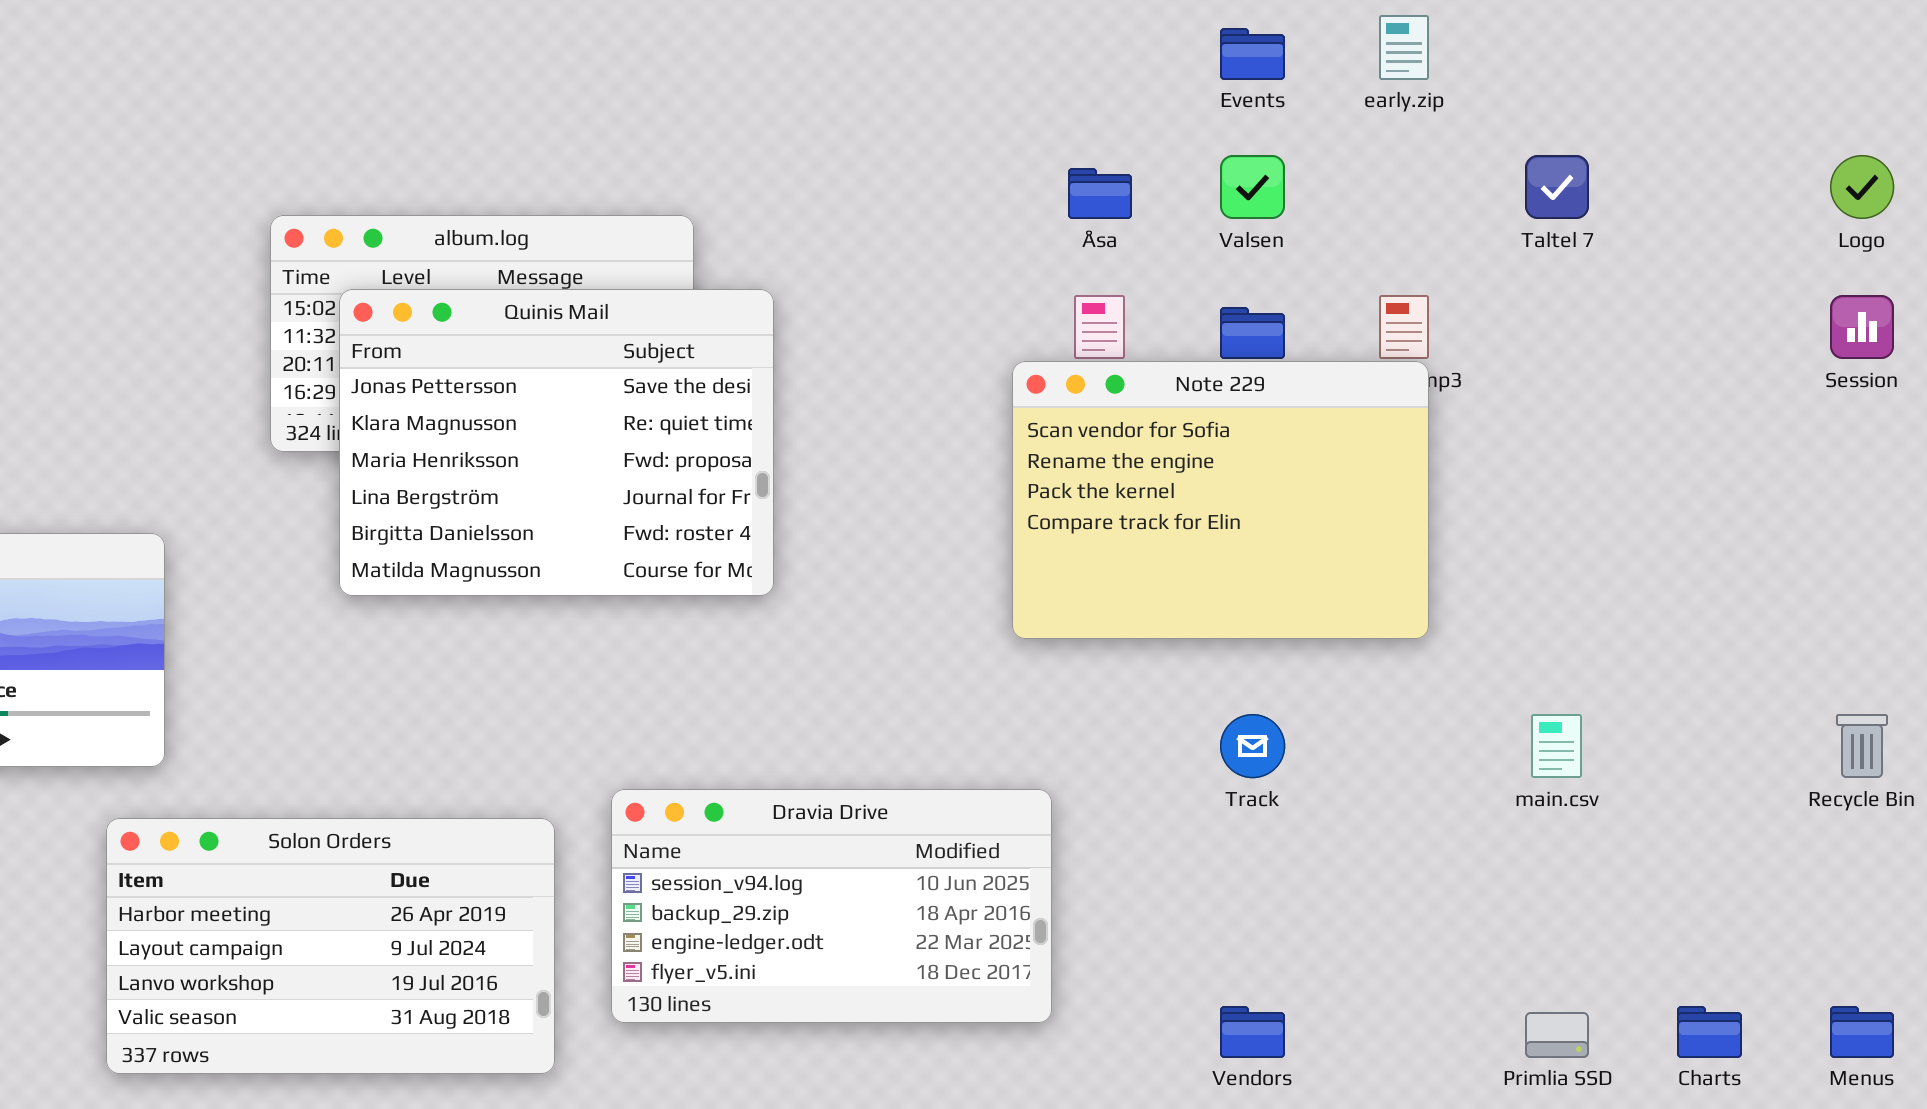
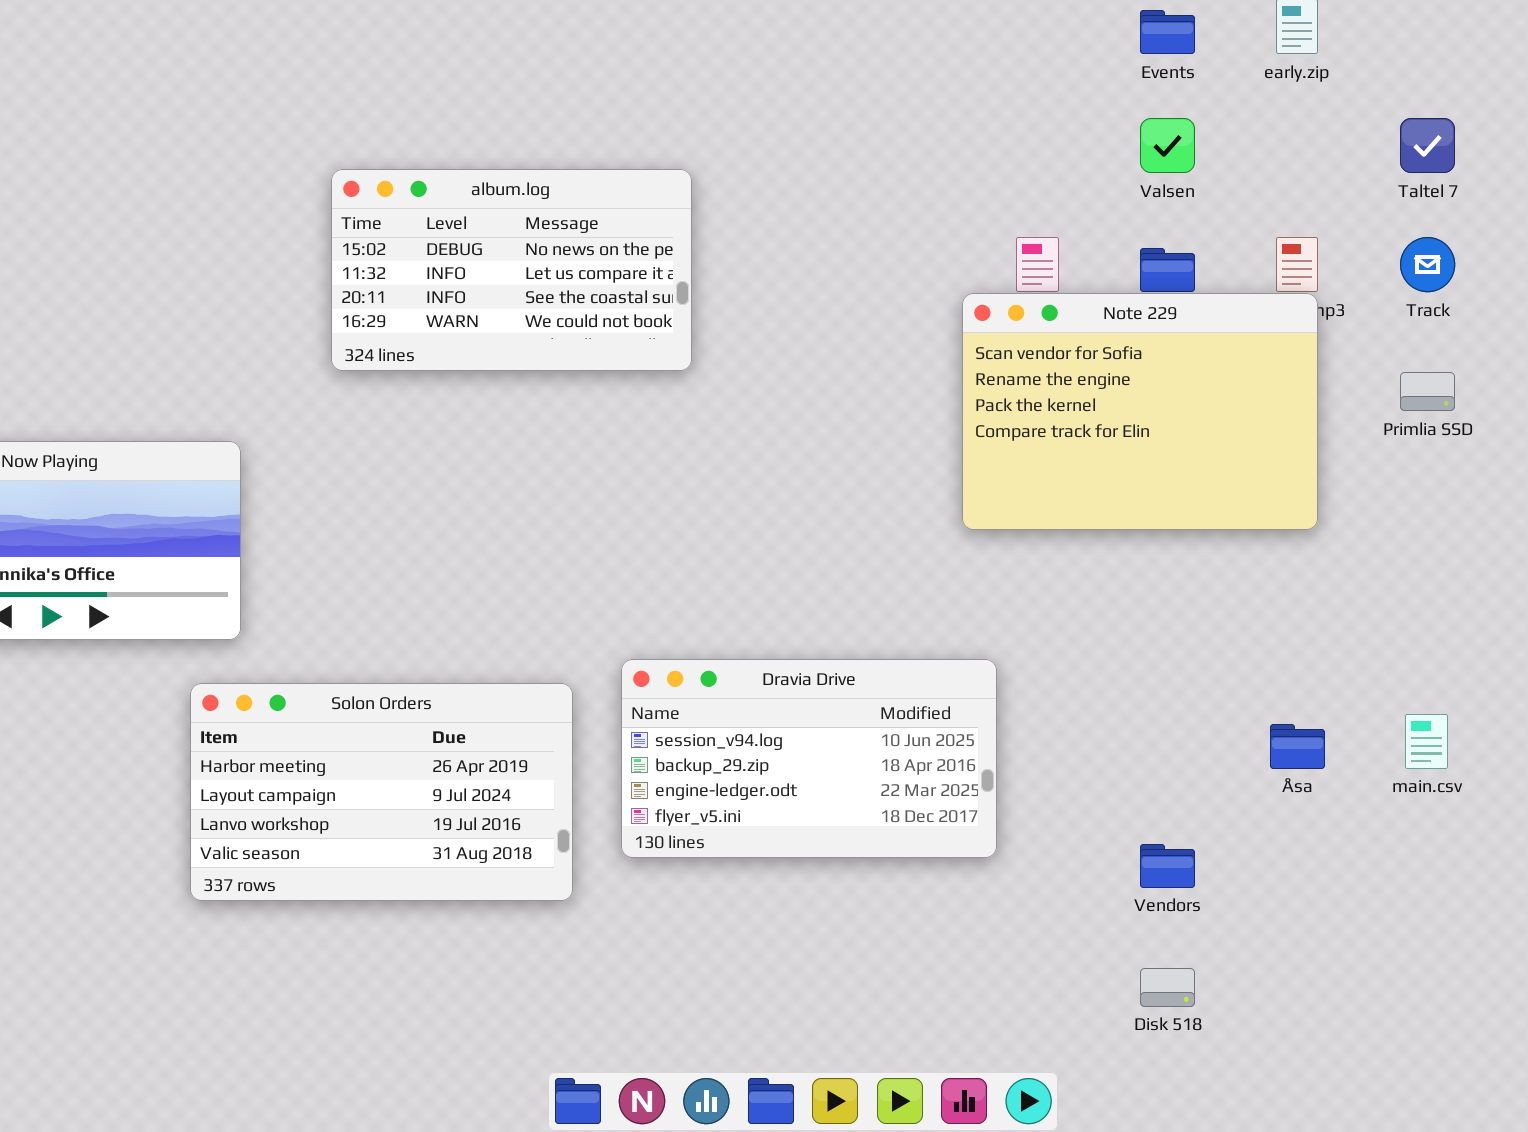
Åsa: [1068,168,1132,219] -> [1270,724,1325,769], moved
Quinis Mail: [339,289,774,596] -> none, closed
Track: [1220,714,1285,778] -> [1400,237,1455,292], moved
main.csv: [1531,714,1582,778] -> [1405,714,1448,769], moved
Primlia SSD: [1525,1012,1589,1058] -> [1400,372,1455,411], moved

